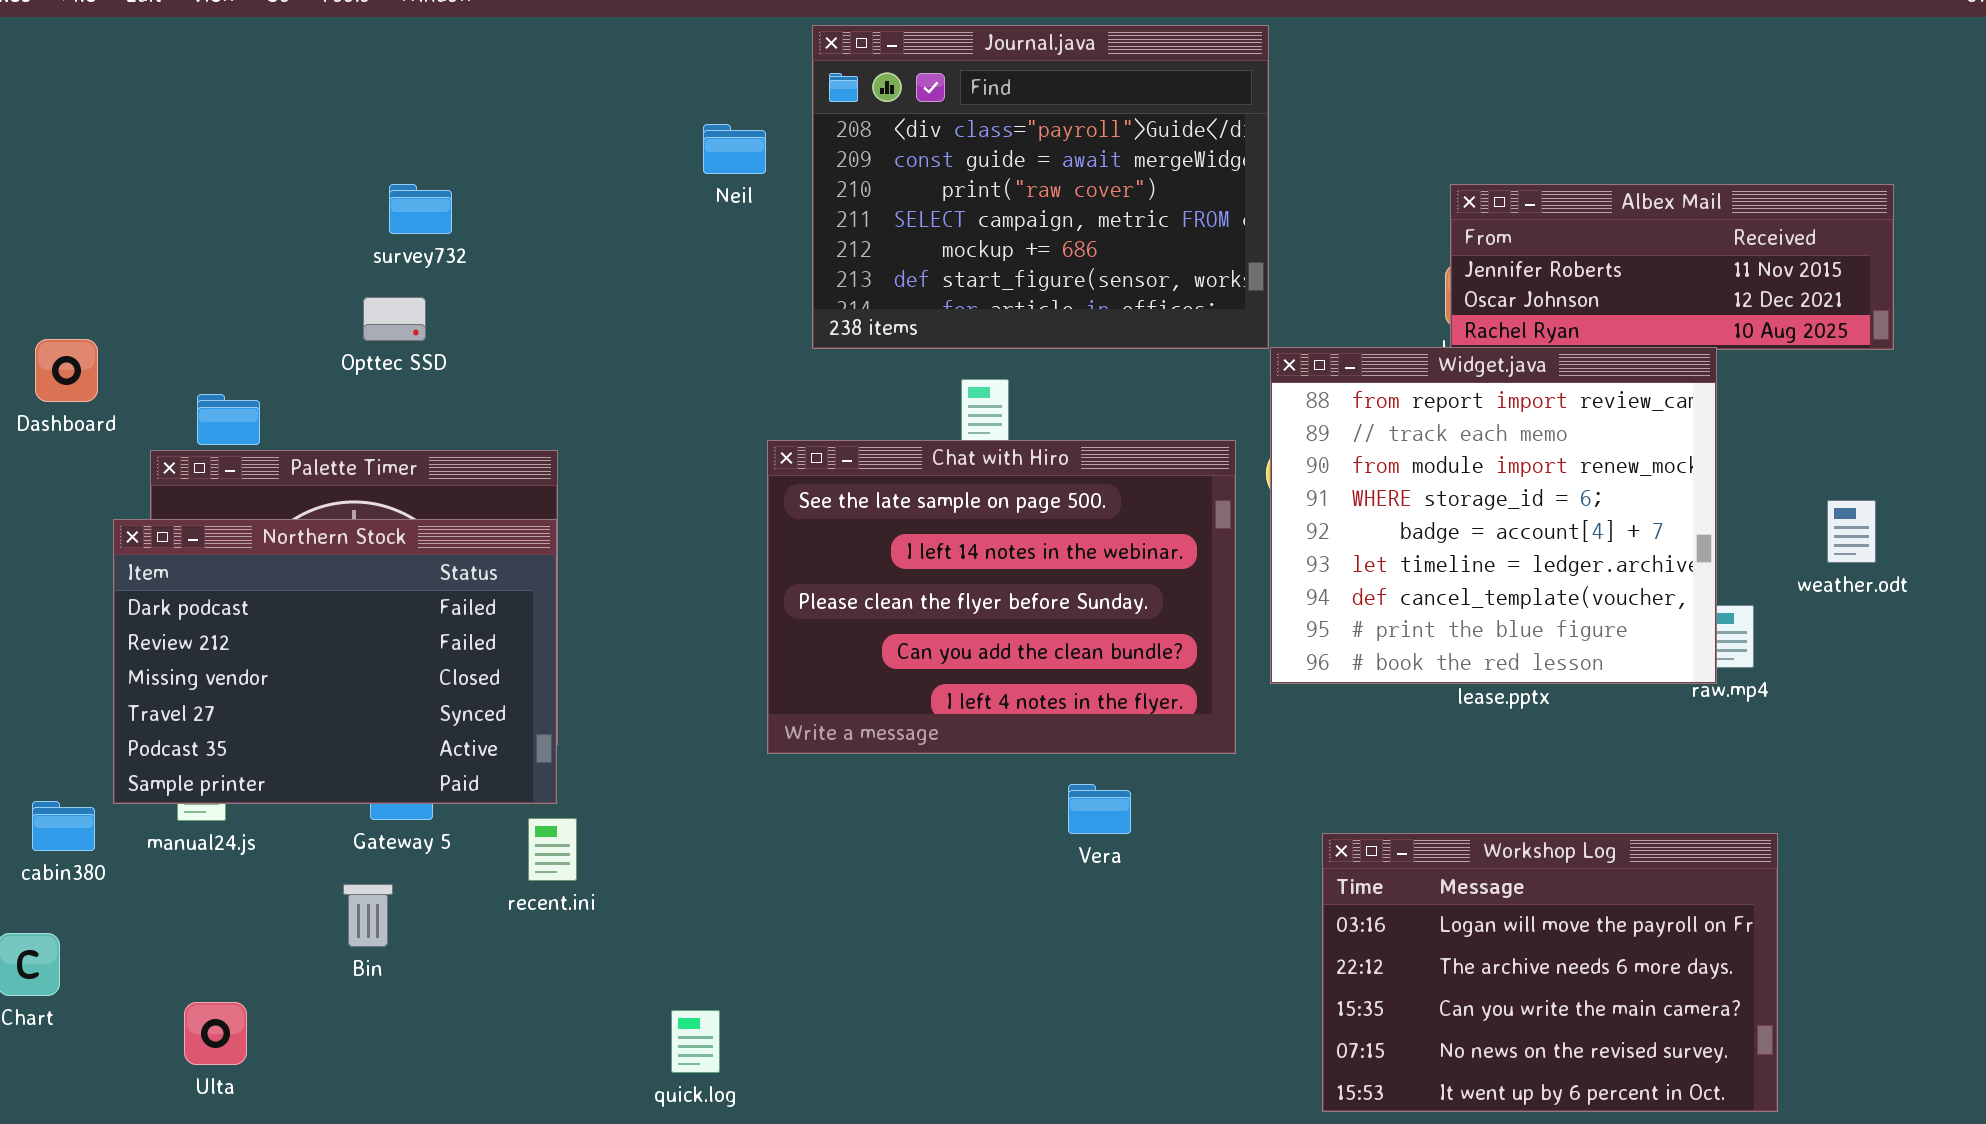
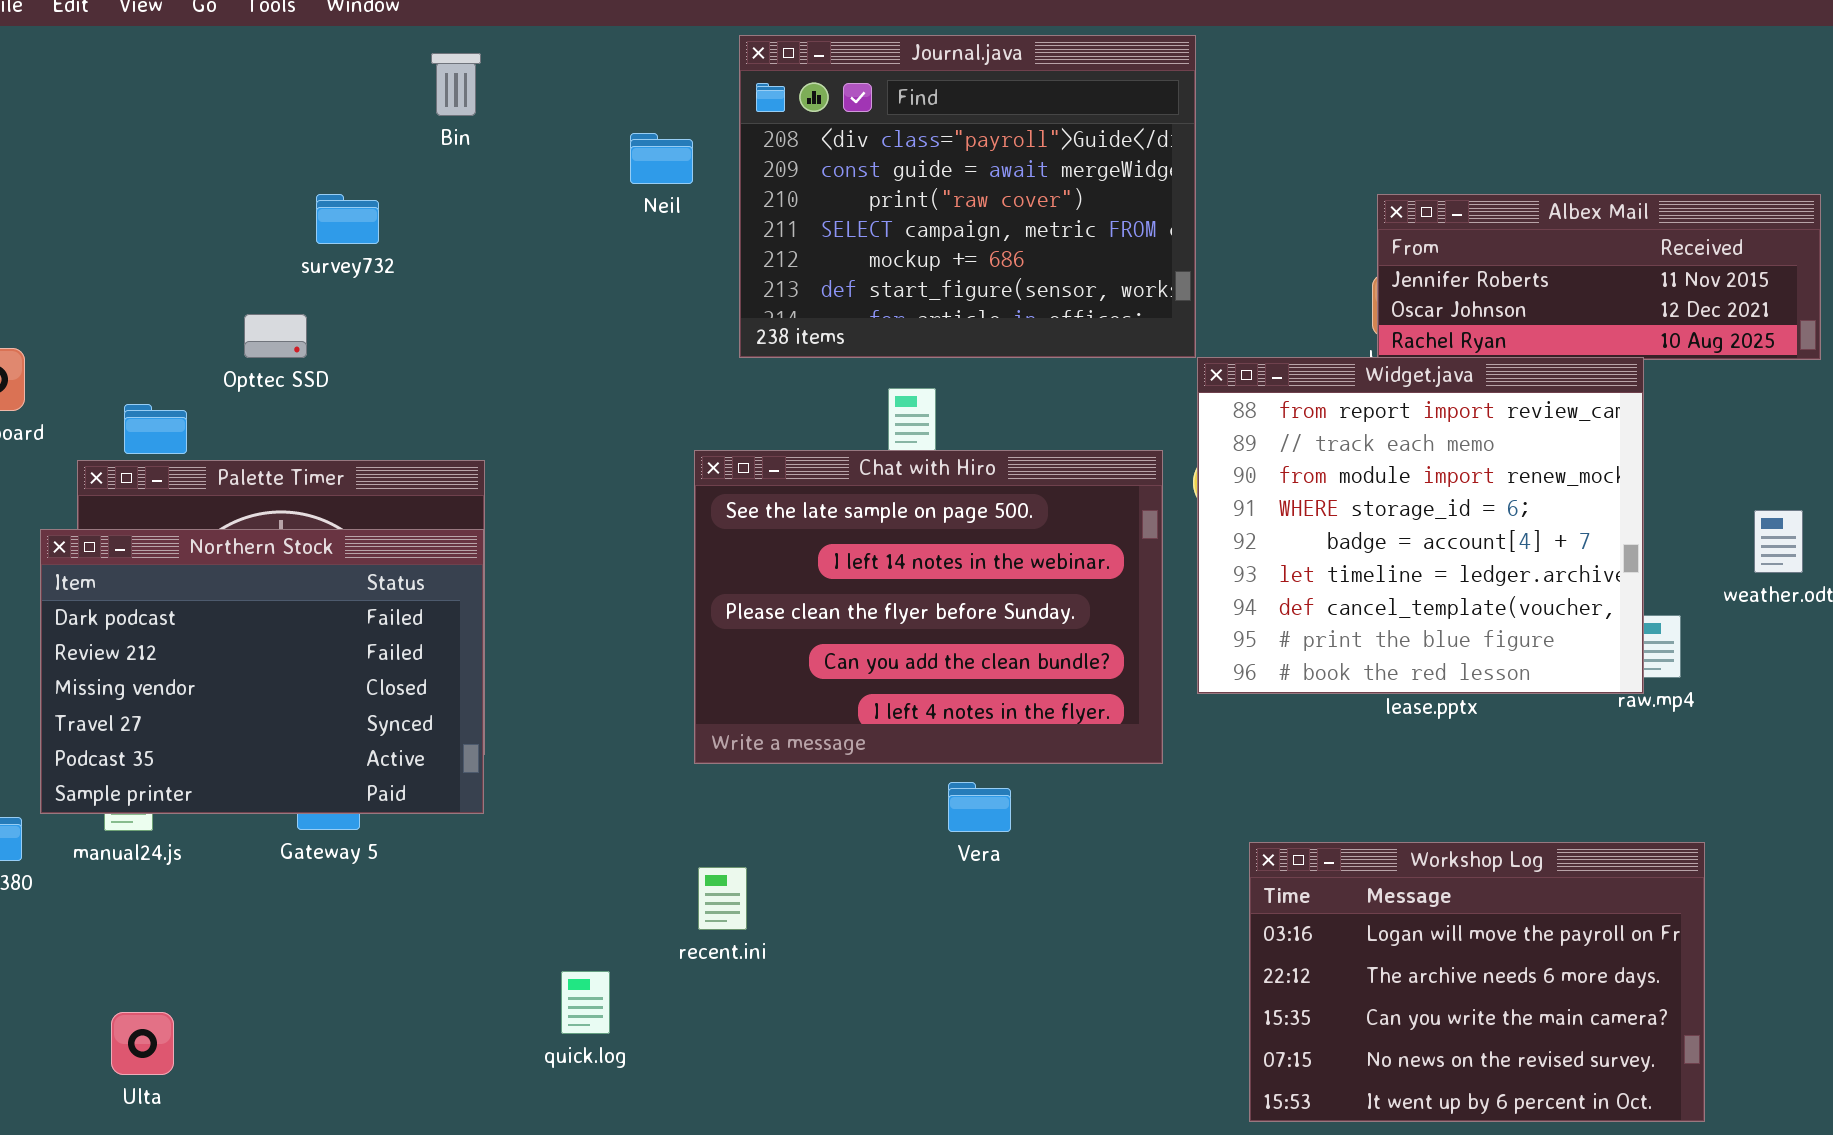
Opttec SSD: [363,297,426,341] -> [244,314,307,358], moved
Vera: [1068,784,1131,834] -> [948,782,1011,832], moved
recent.ini: [528,818,577,881] -> [698,867,747,930], moved
Bin: [343,884,393,947] -> [431,53,481,116], moved
quick.log: [671,1010,720,1073] -> [561,971,610,1034], moved

